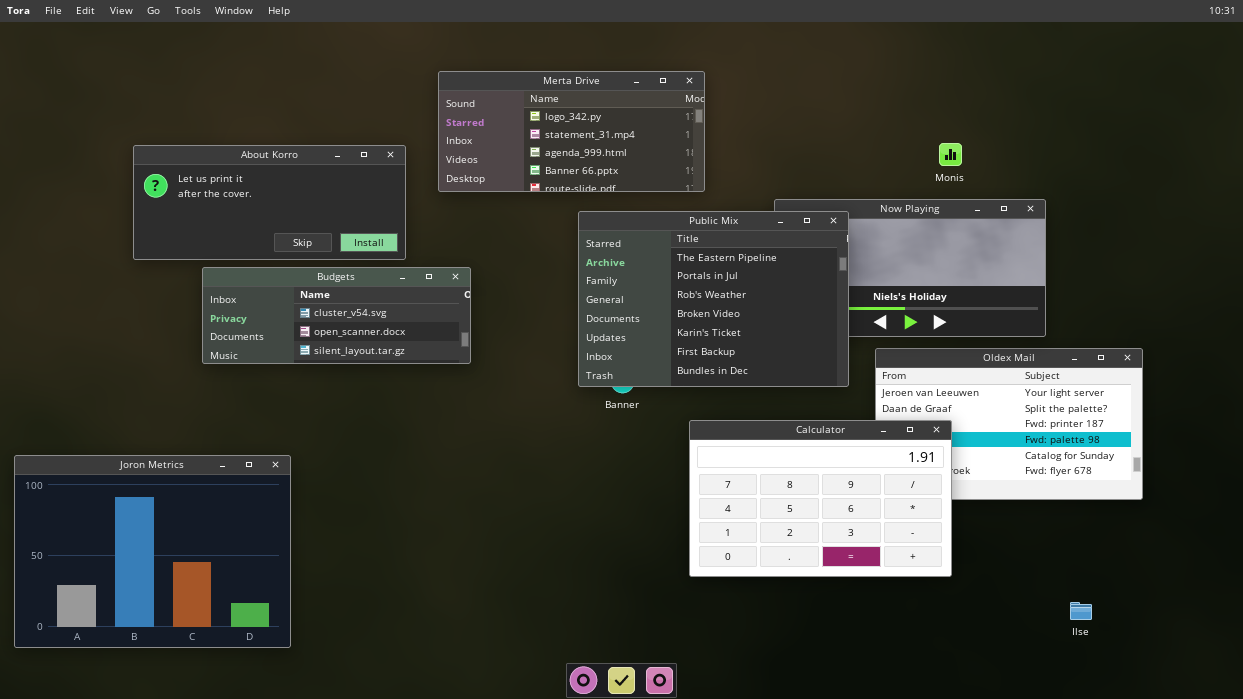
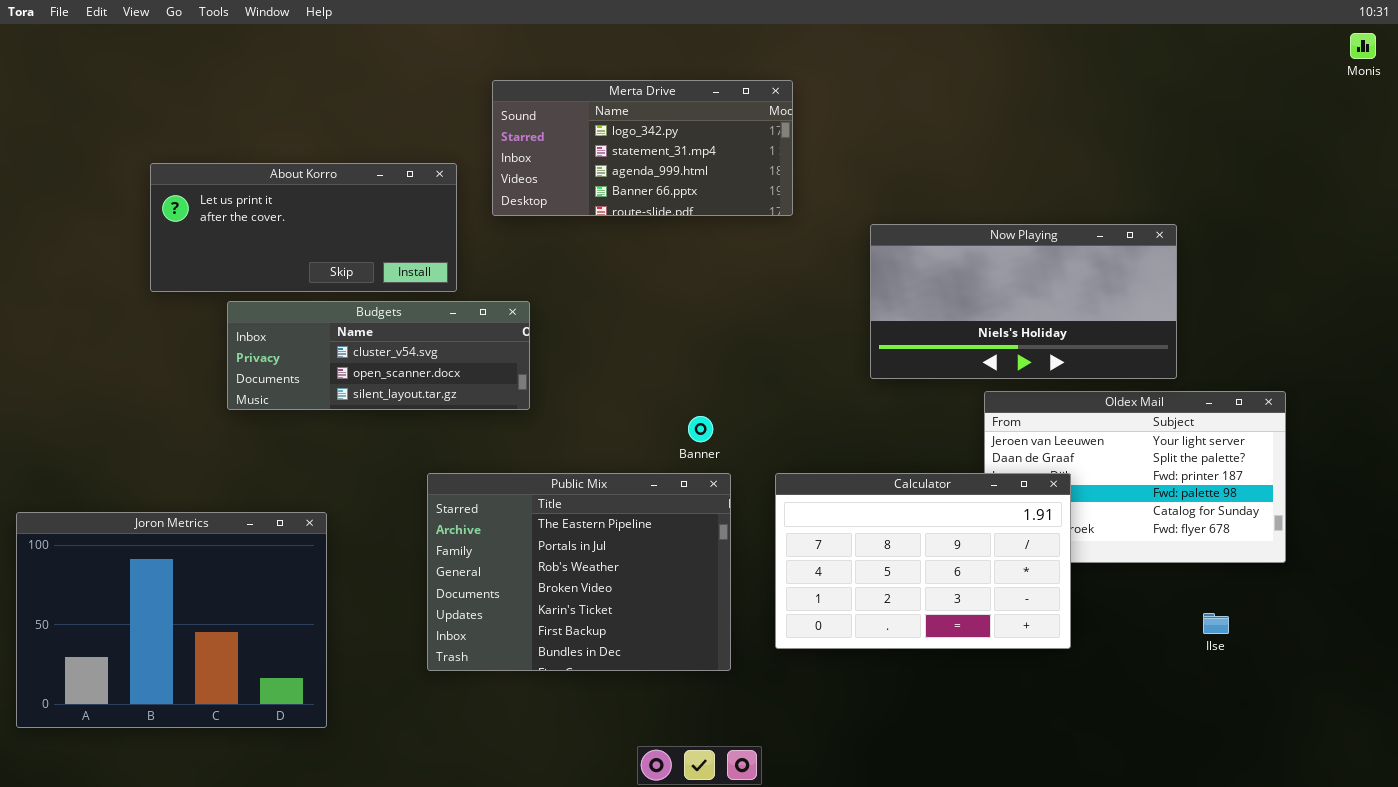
Monis: [939,143,962,166] -> [1350,33,1376,59], moved
Public Mix: [578,211,849,387] -> [427,473,731,671], moved
Ilse: [1070,602,1092,620] -> [1203,613,1229,634], moved

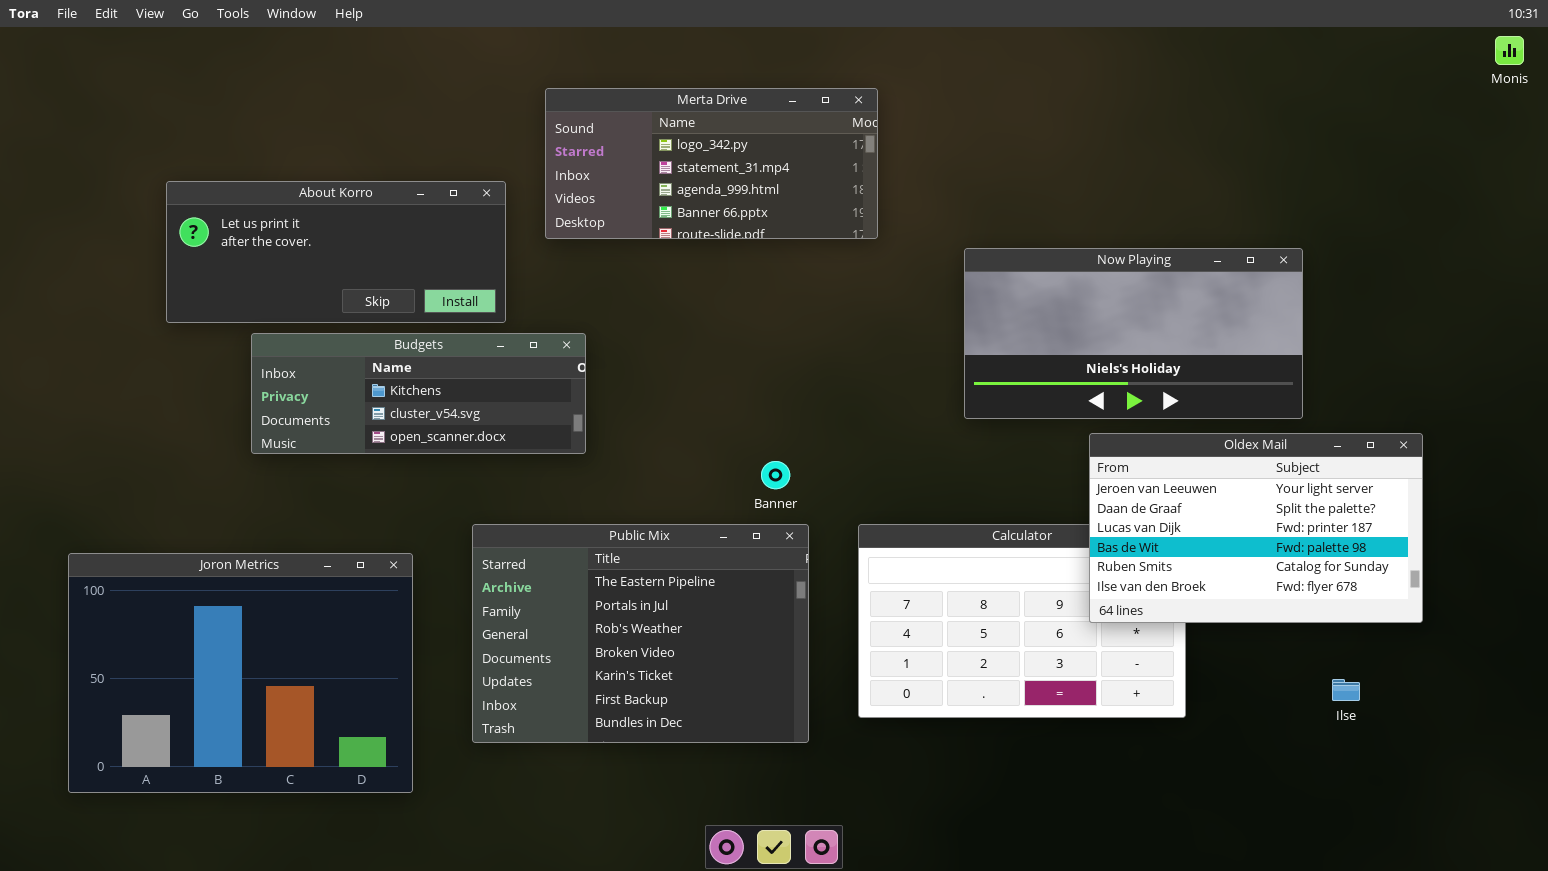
Budgets: [227,301,530,410] -> [251,333,586,454], scrolled up 1 row
Oldex Mail: [984,391,1286,563] -> [1089,433,1423,623], raised
Joron Metrics: [16,512,327,728] -> [68,553,413,793], moved

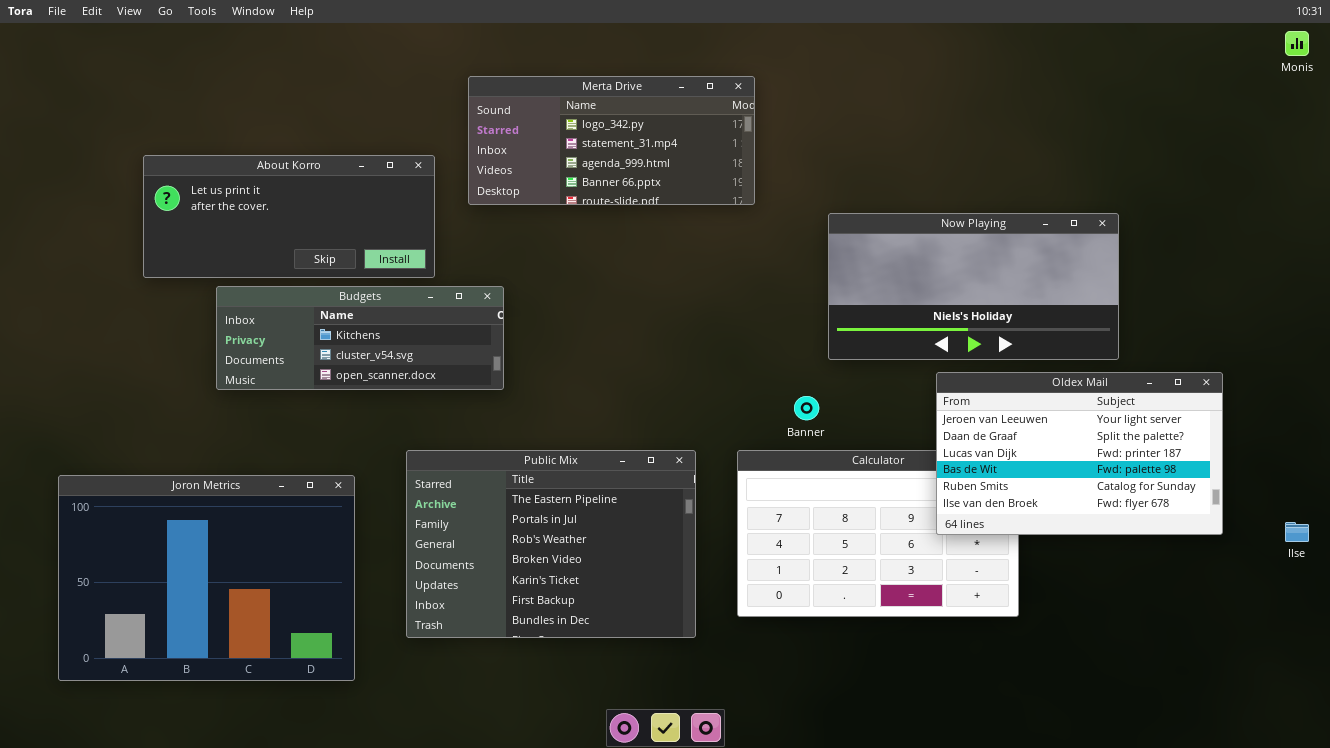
Banner: [761,461,790,489] -> [794,396,819,420], moved
Ilse: [1332,679,1360,701] -> [1285,522,1309,542], moved

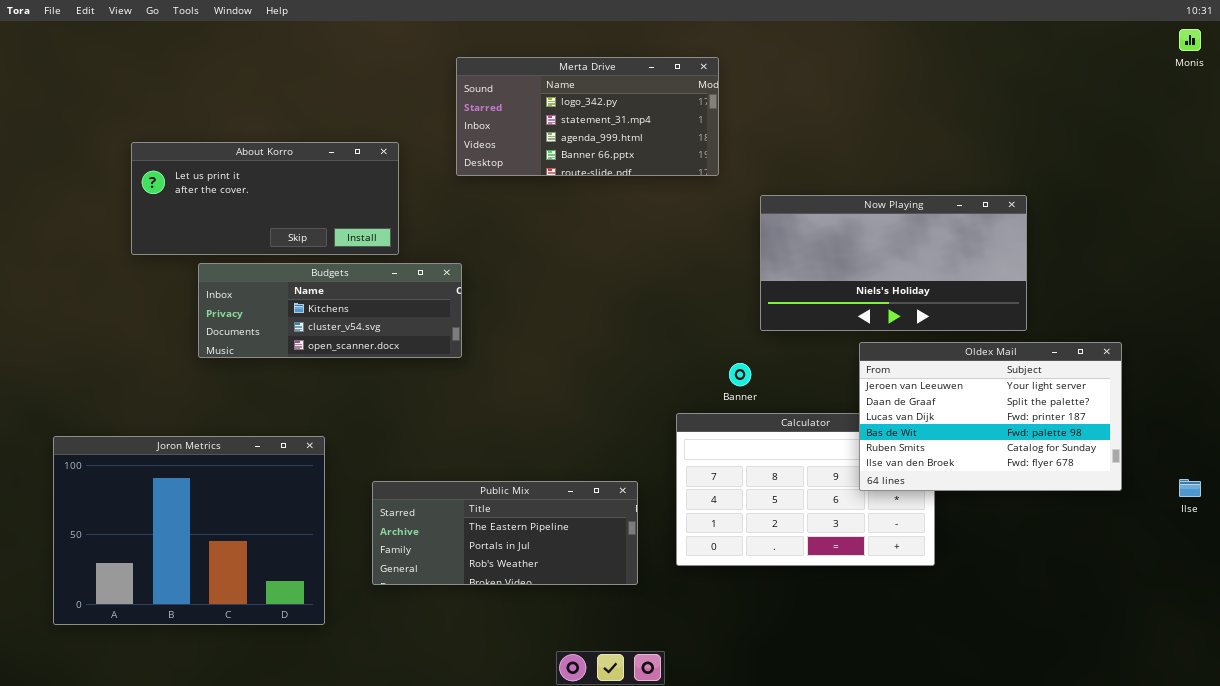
Merta Drive: [468,76,755,205] -> [456,57,719,176], moved
Public Mix: [406,450,696,638] -> [372,481,638,585], resized

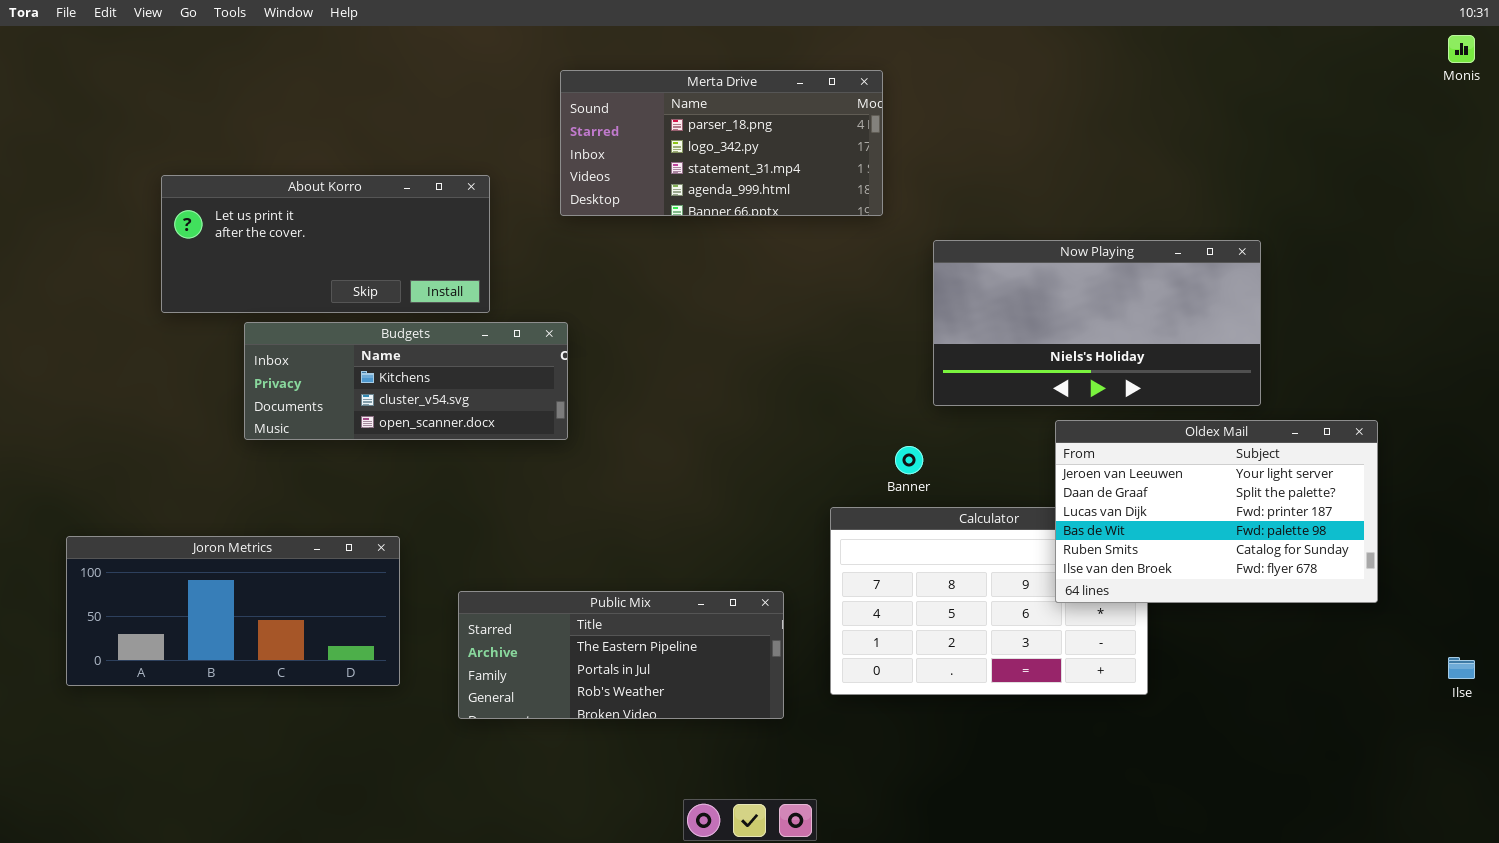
Merta Drive: [456,57,719,176] -> [560,70,883,216], scrolled up 1 row
Joron Metrics: [53,436,325,625] -> [66,536,400,686], resized
Ilse: [1179,479,1201,497] -> [1448,657,1475,679], moved

